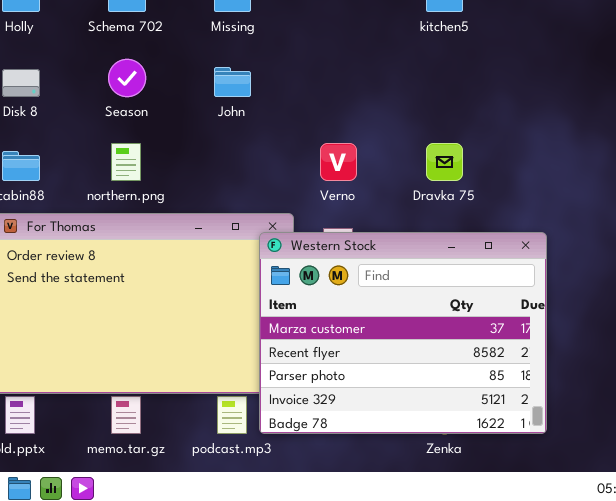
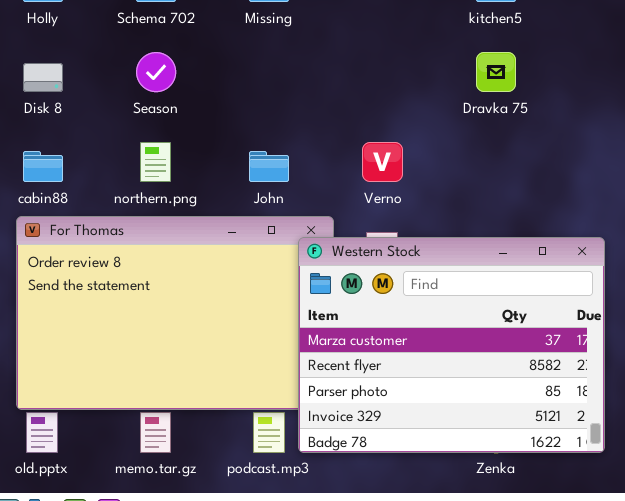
John: [214,67,251,97] -> [249,151,289,182], moved
Dravka 75: [426,143,463,181] -> [476,52,516,92], moved

